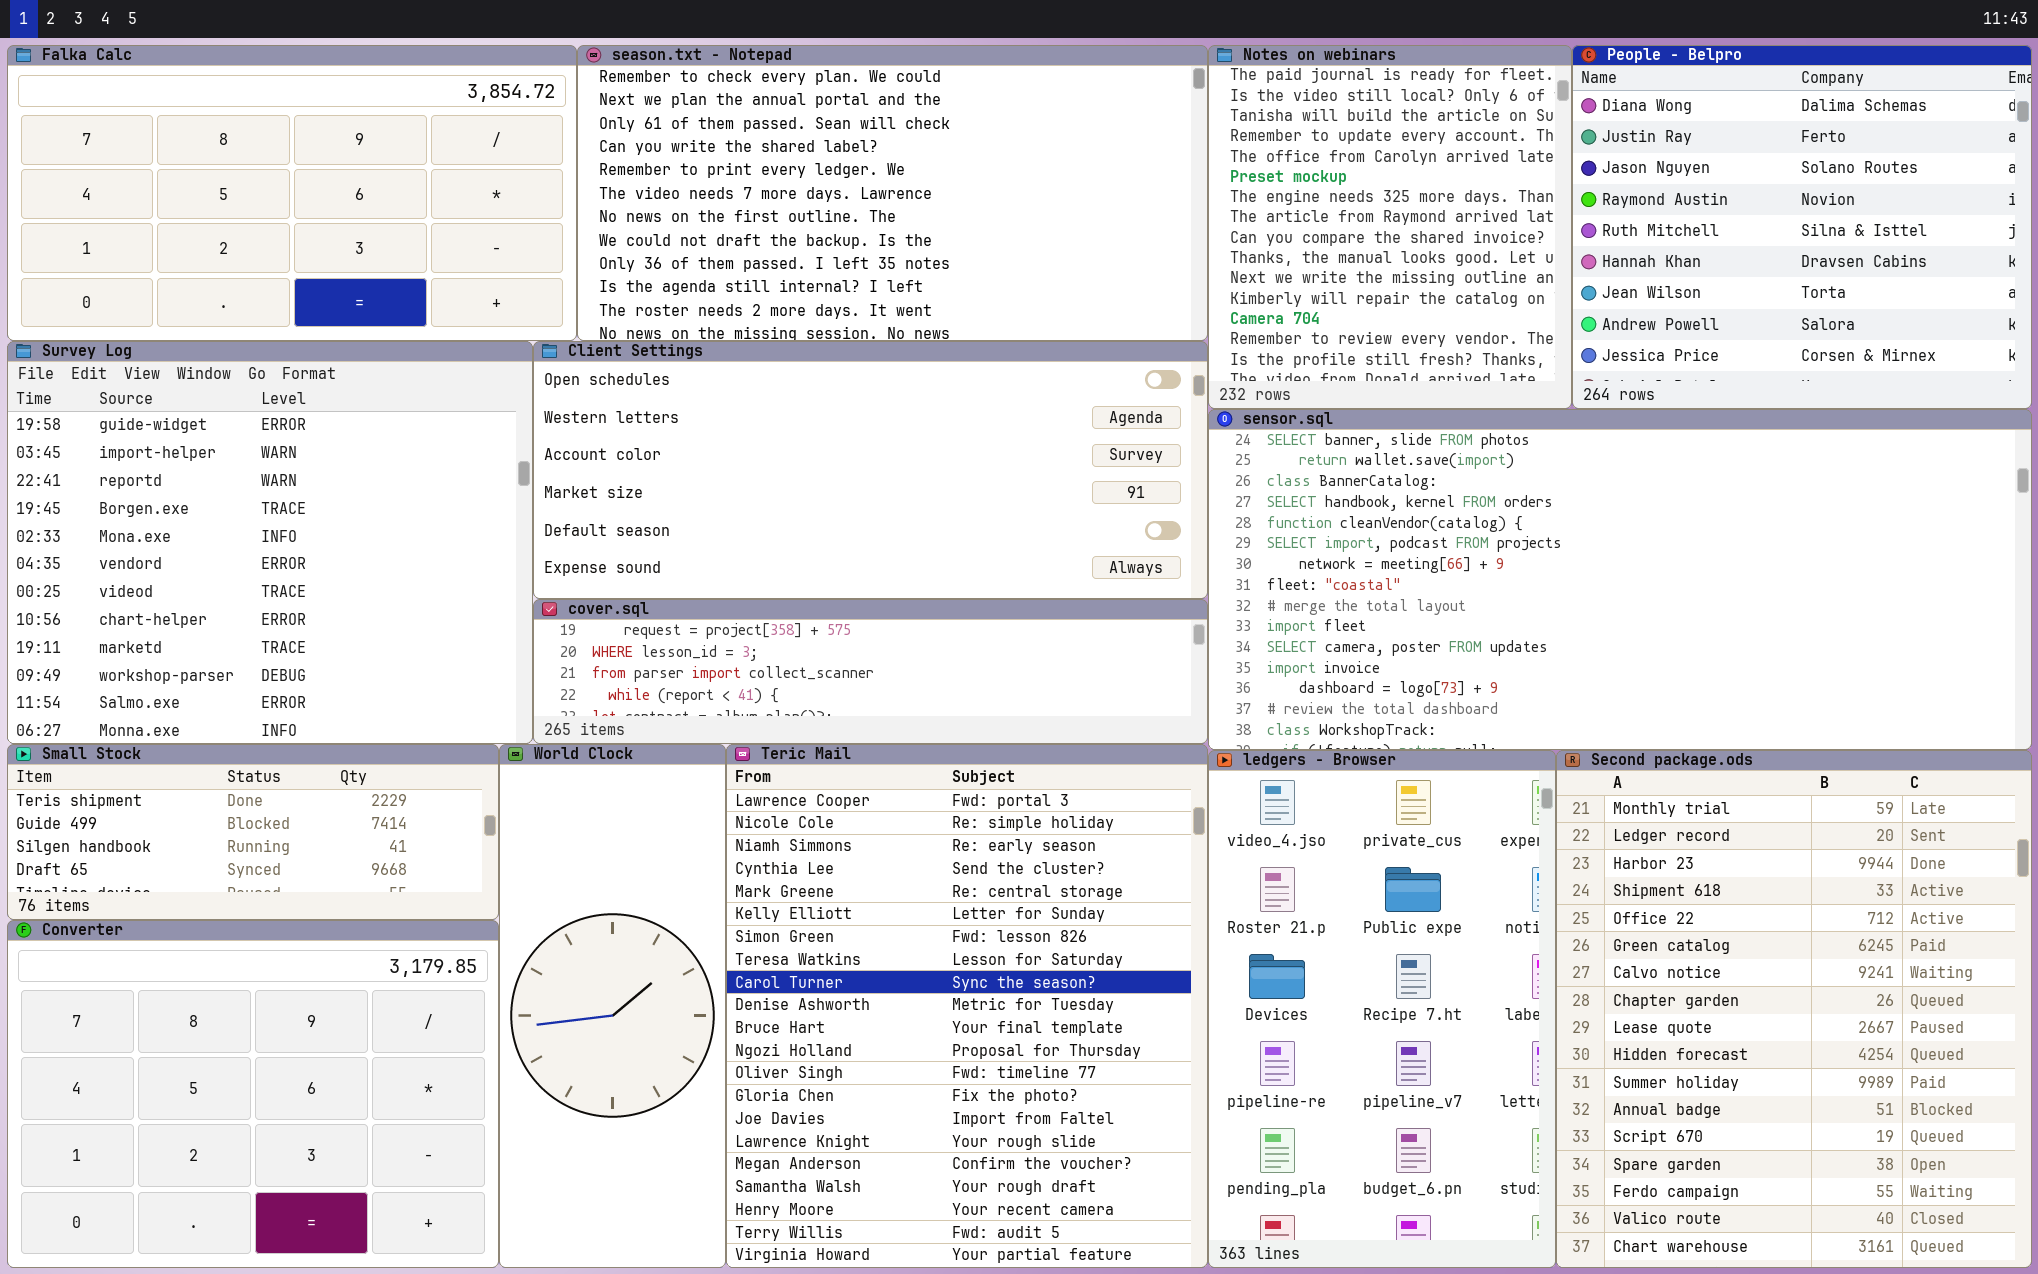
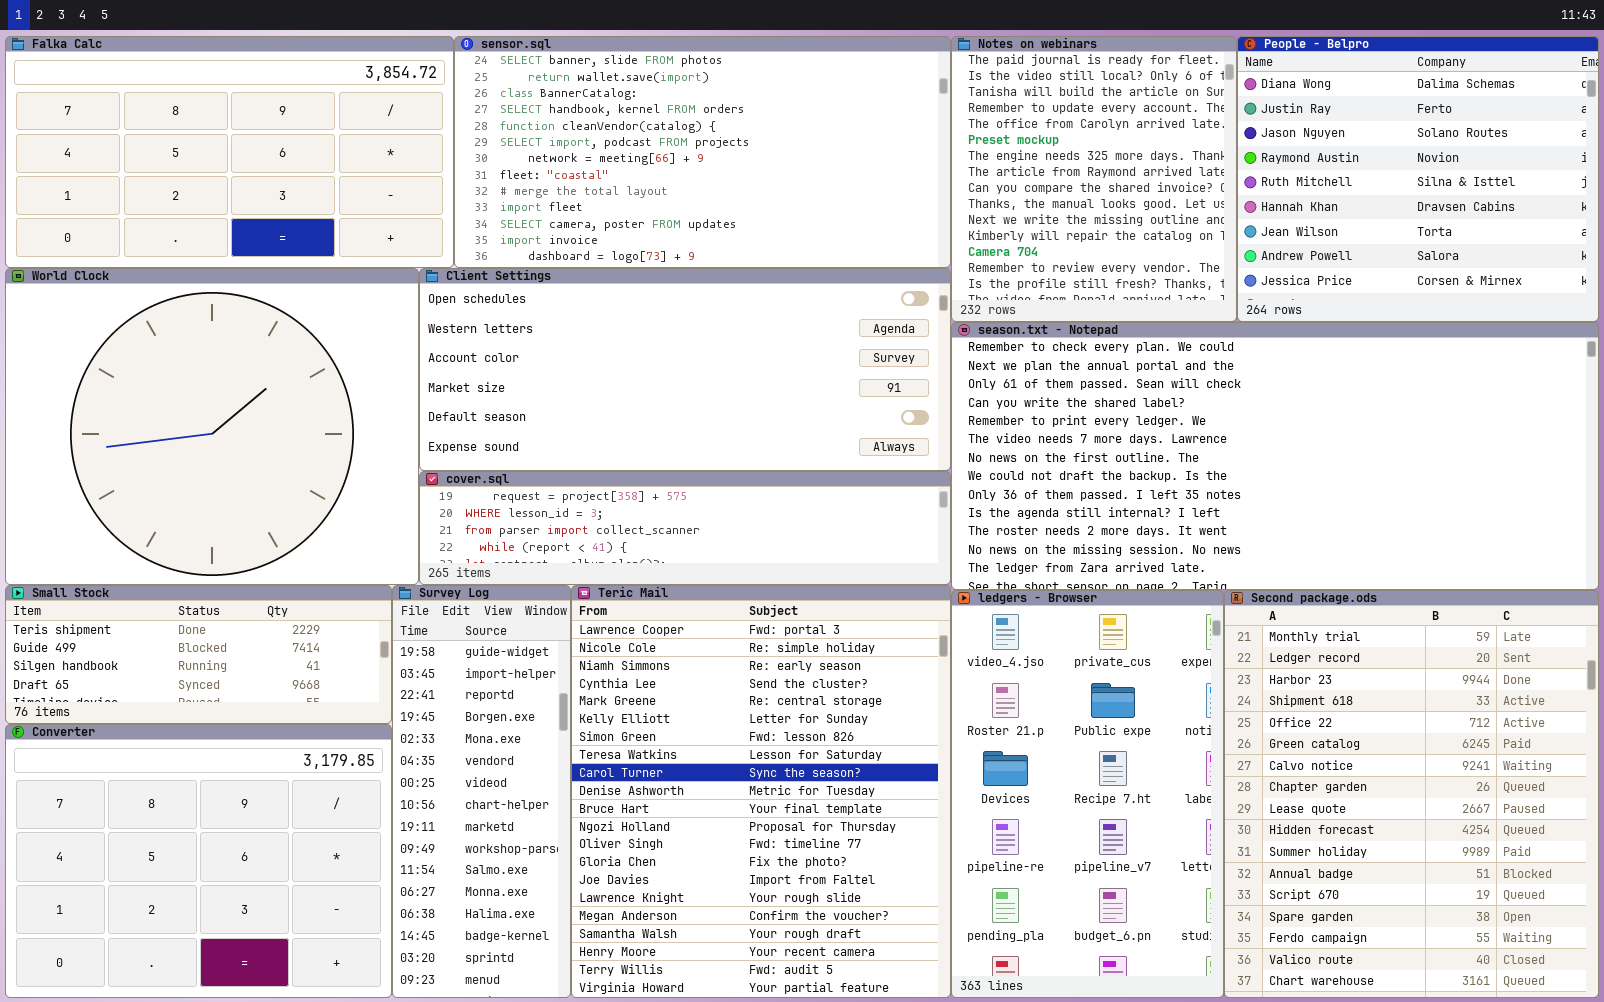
season.txt - Notepad: [577,45,1208,341] -> [951,322,1599,590], moved, resized
Survey Log: [7,341,533,744] -> [392,585,571,998], moved, resized
sensor.sql: [1208,409,2032,750] -> [454,36,951,268], moved, resized
World Clock: [499,744,726,1268] -> [5,268,419,585], moved, resized

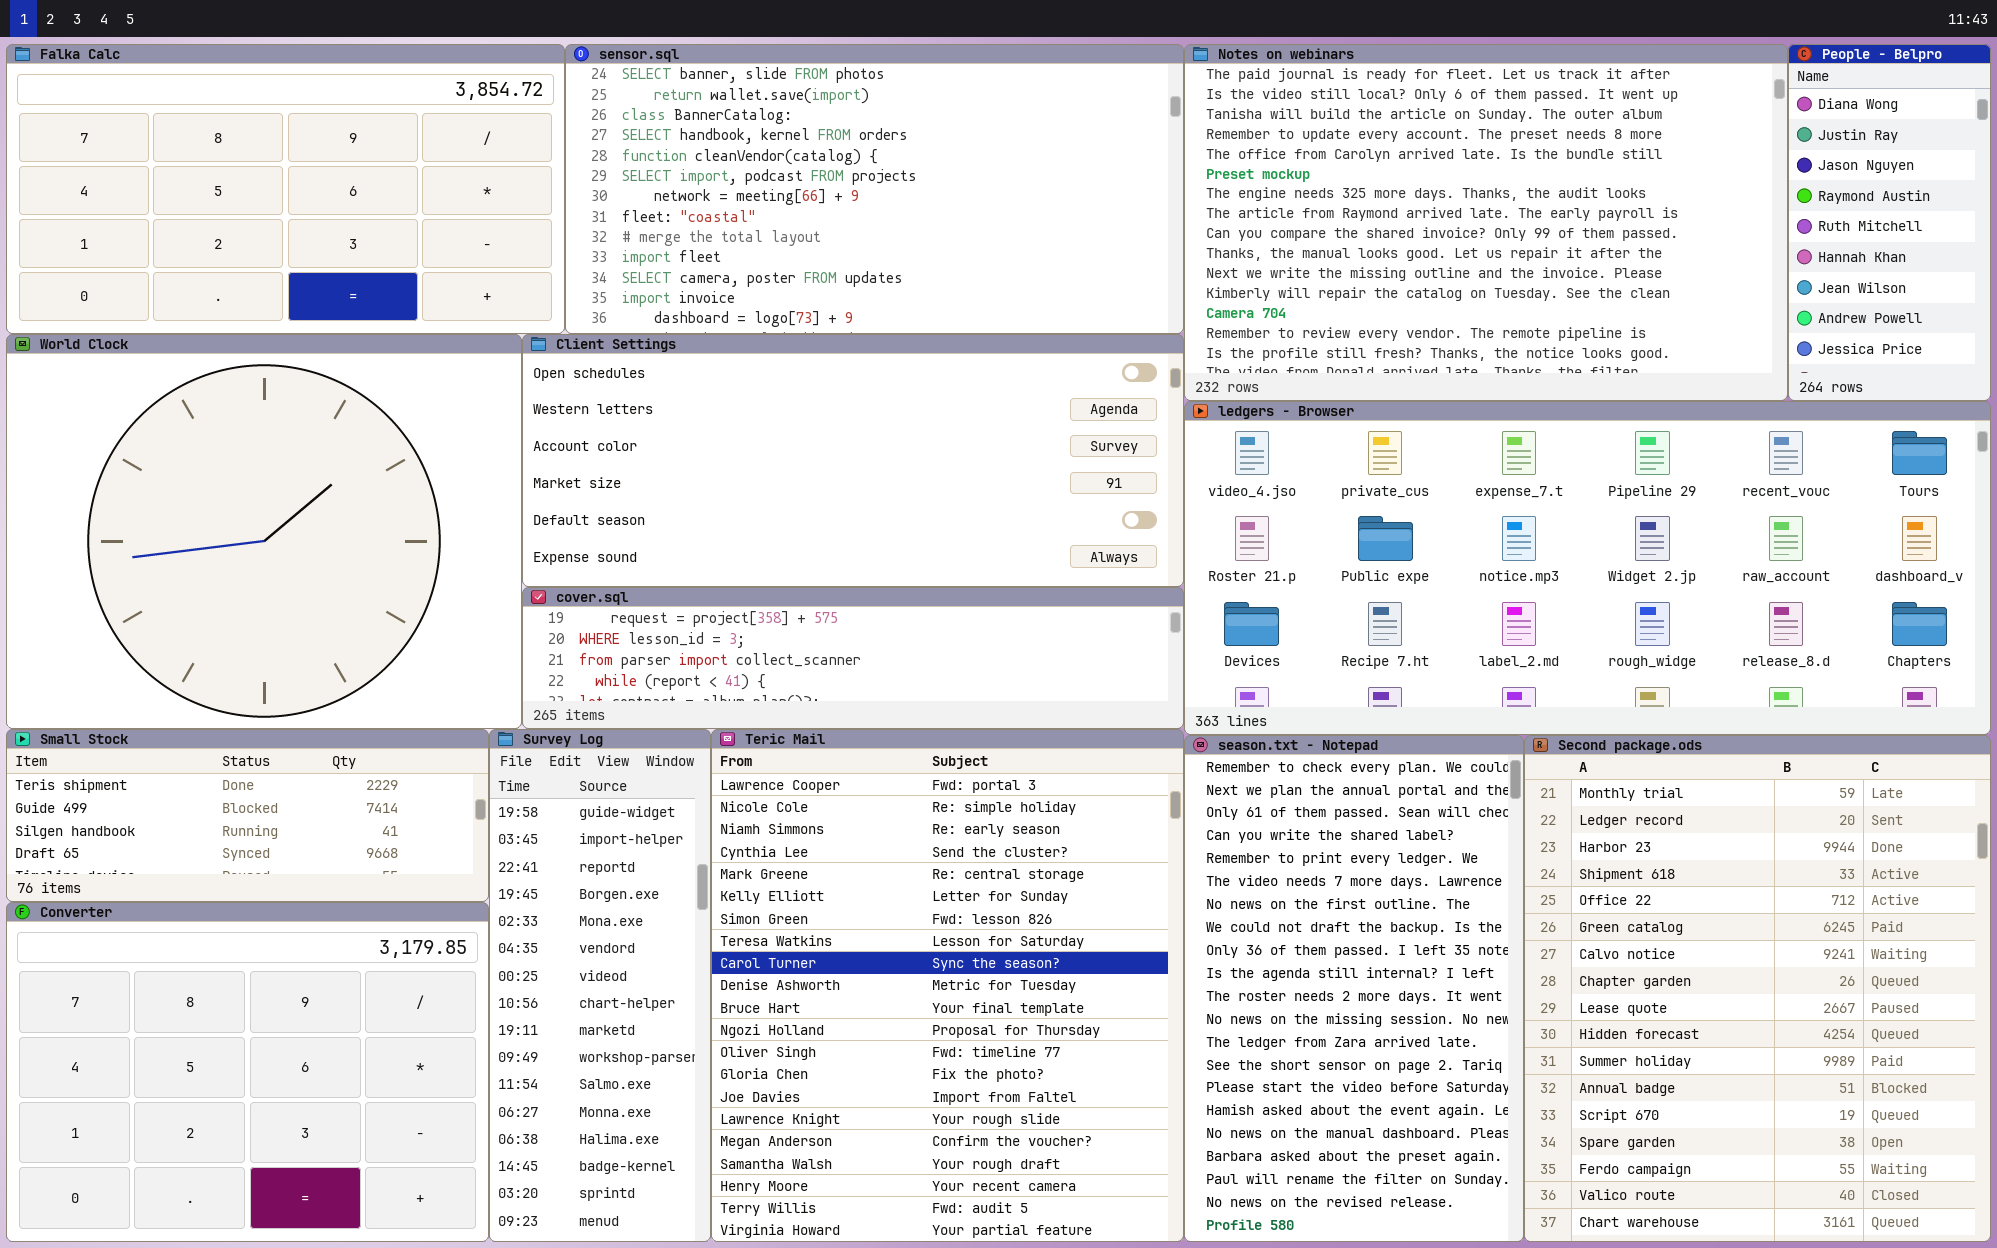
Notes on webinars: [951,36,1237,322] -> [1184,44,1788,401], resized
People - Belpro: [1237,36,1599,322] -> [1788,44,1991,401], resized
season.txt - Notepad: [951,322,1599,590] -> [1184,735,1524,1242], moved, resized
ledgers - Browser: [951,590,1224,998] -> [1184,401,1991,735], moved, resized

